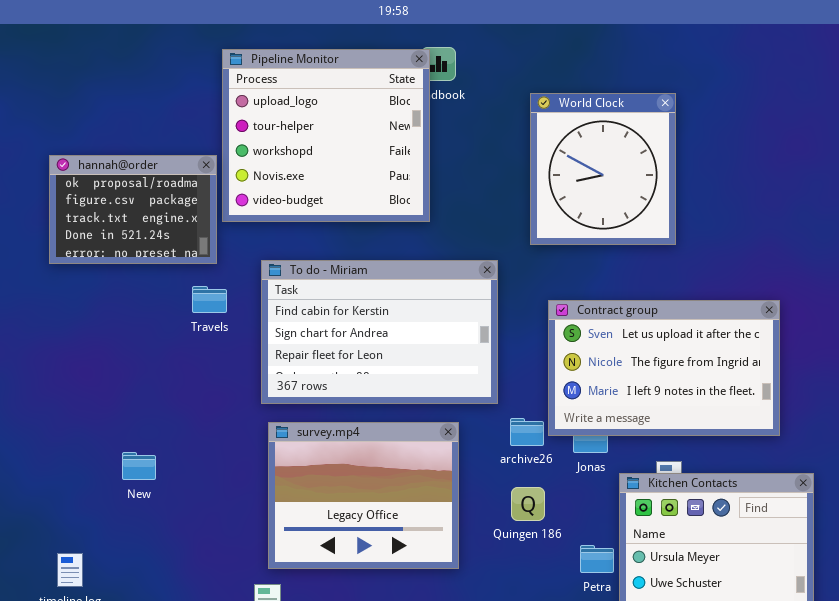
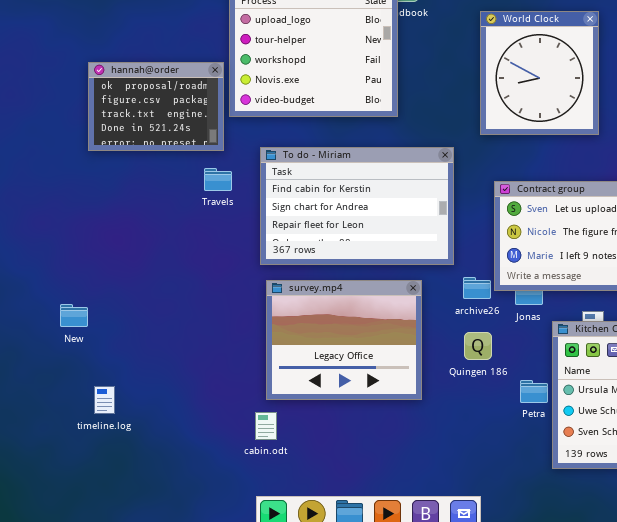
New: [122,452,156,480] -> [60,304,88,327], moved

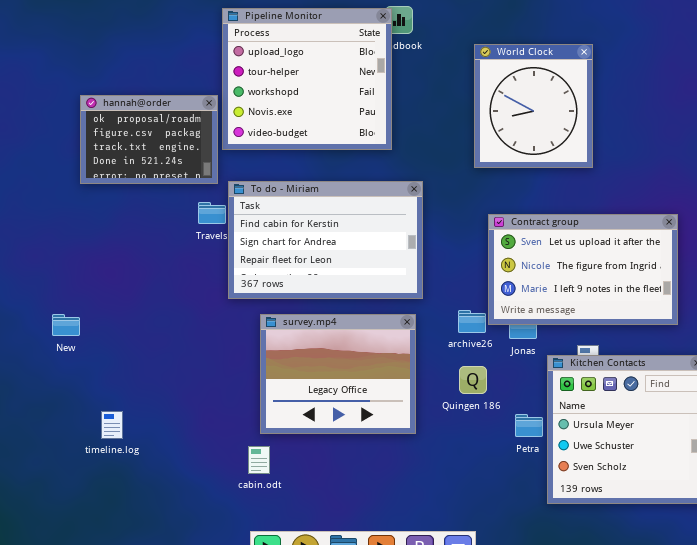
To do - Miriam: [260,147,454,265] -> [228,181,423,299], moved
New: [60,304,88,327] -> [52,314,80,336], moved
timeline.log: [94,386,115,414] -> [101,411,123,439], moved

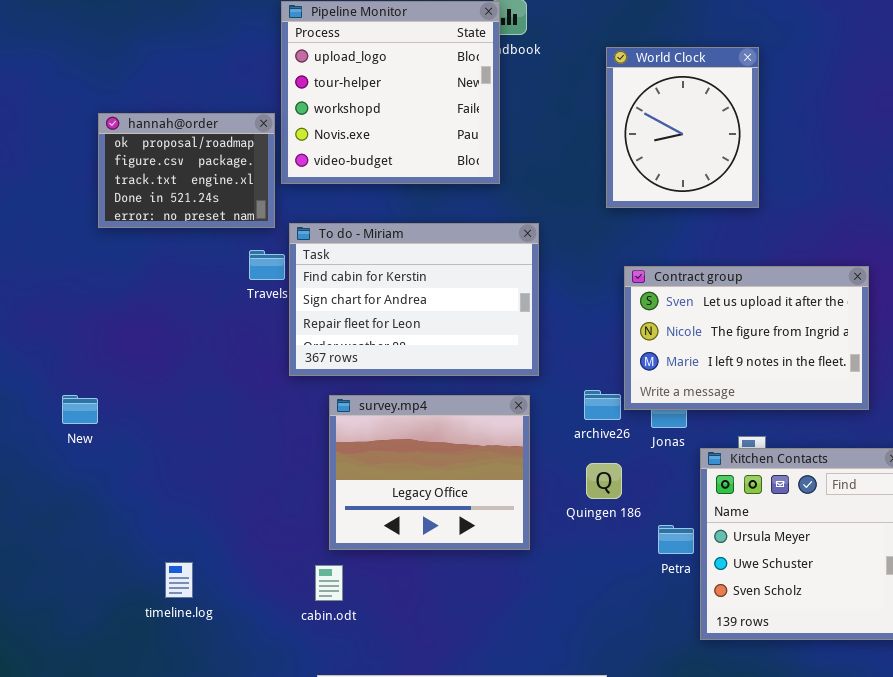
timeline.log: [101,411,123,439] -> [165,562,193,598], moved

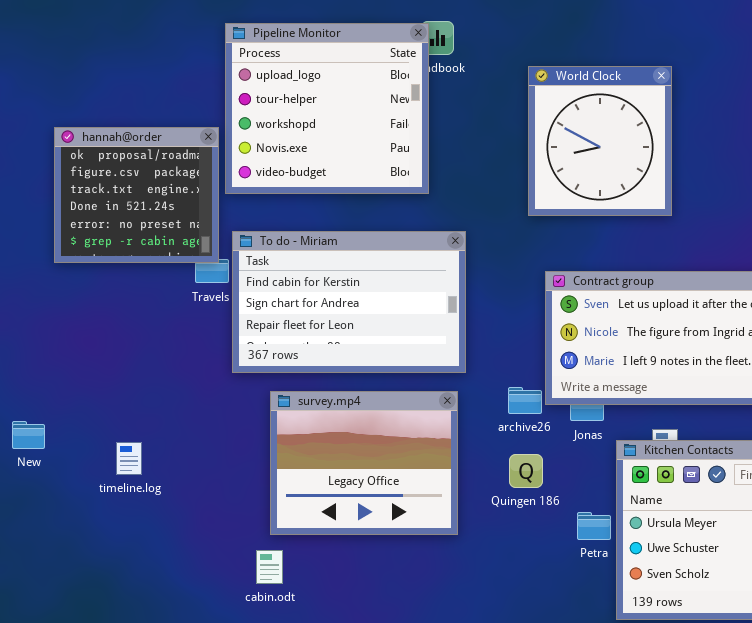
hannah@order: [98,113,275,228] -> [54,127,219,263], resized
New: [62,395,98,424] -> [12,421,45,449], moved
timeline.log: [165,562,193,598] -> [116,442,142,475], moved

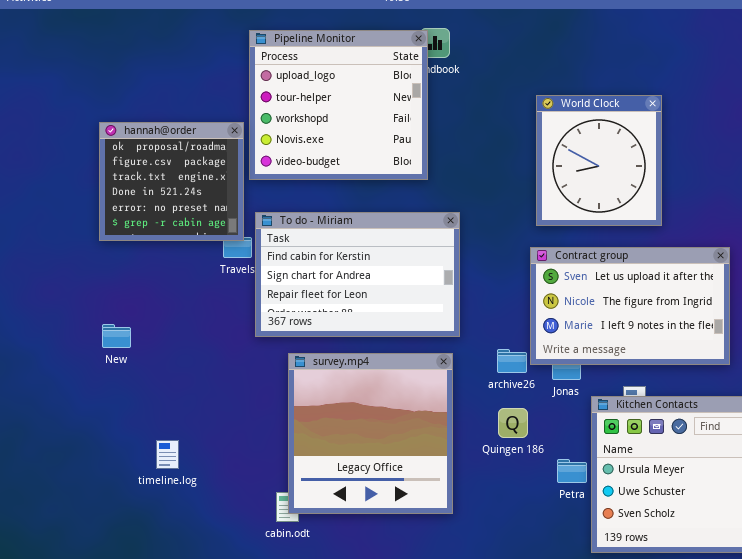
World Clock: [528,66,672,216] -> [536,95,662,226], moved
survey.mp4: [270,391,458,535] -> [288,353,453,514], resized
New: [12,421,45,449] -> [102,324,131,348], moved
timeline.log: [116,442,142,475] -> [156,440,179,469], moved

